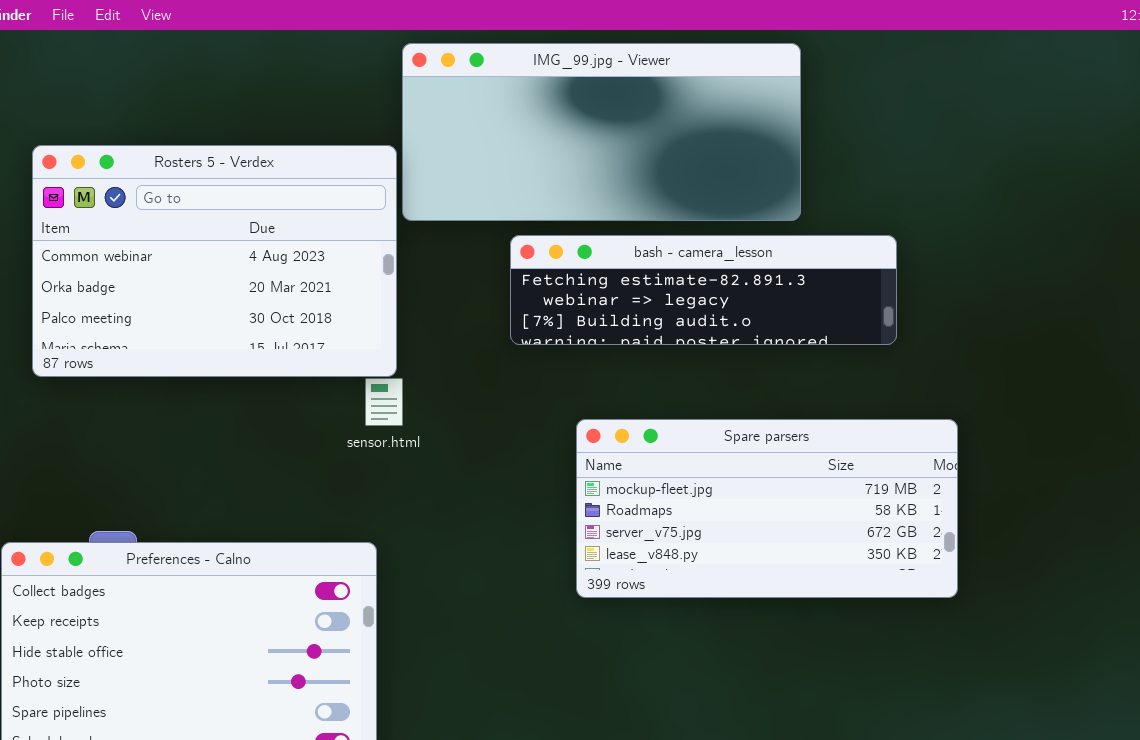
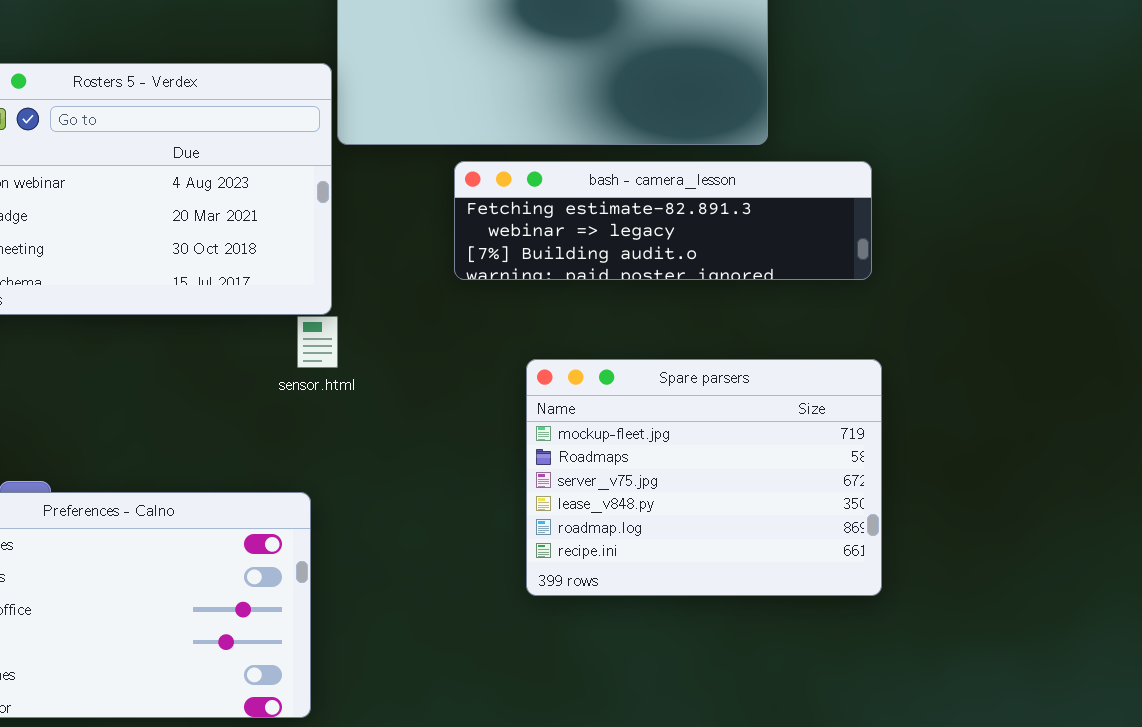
Spare parsers: [576,419,958,598] -> [526,359,882,596], resized

